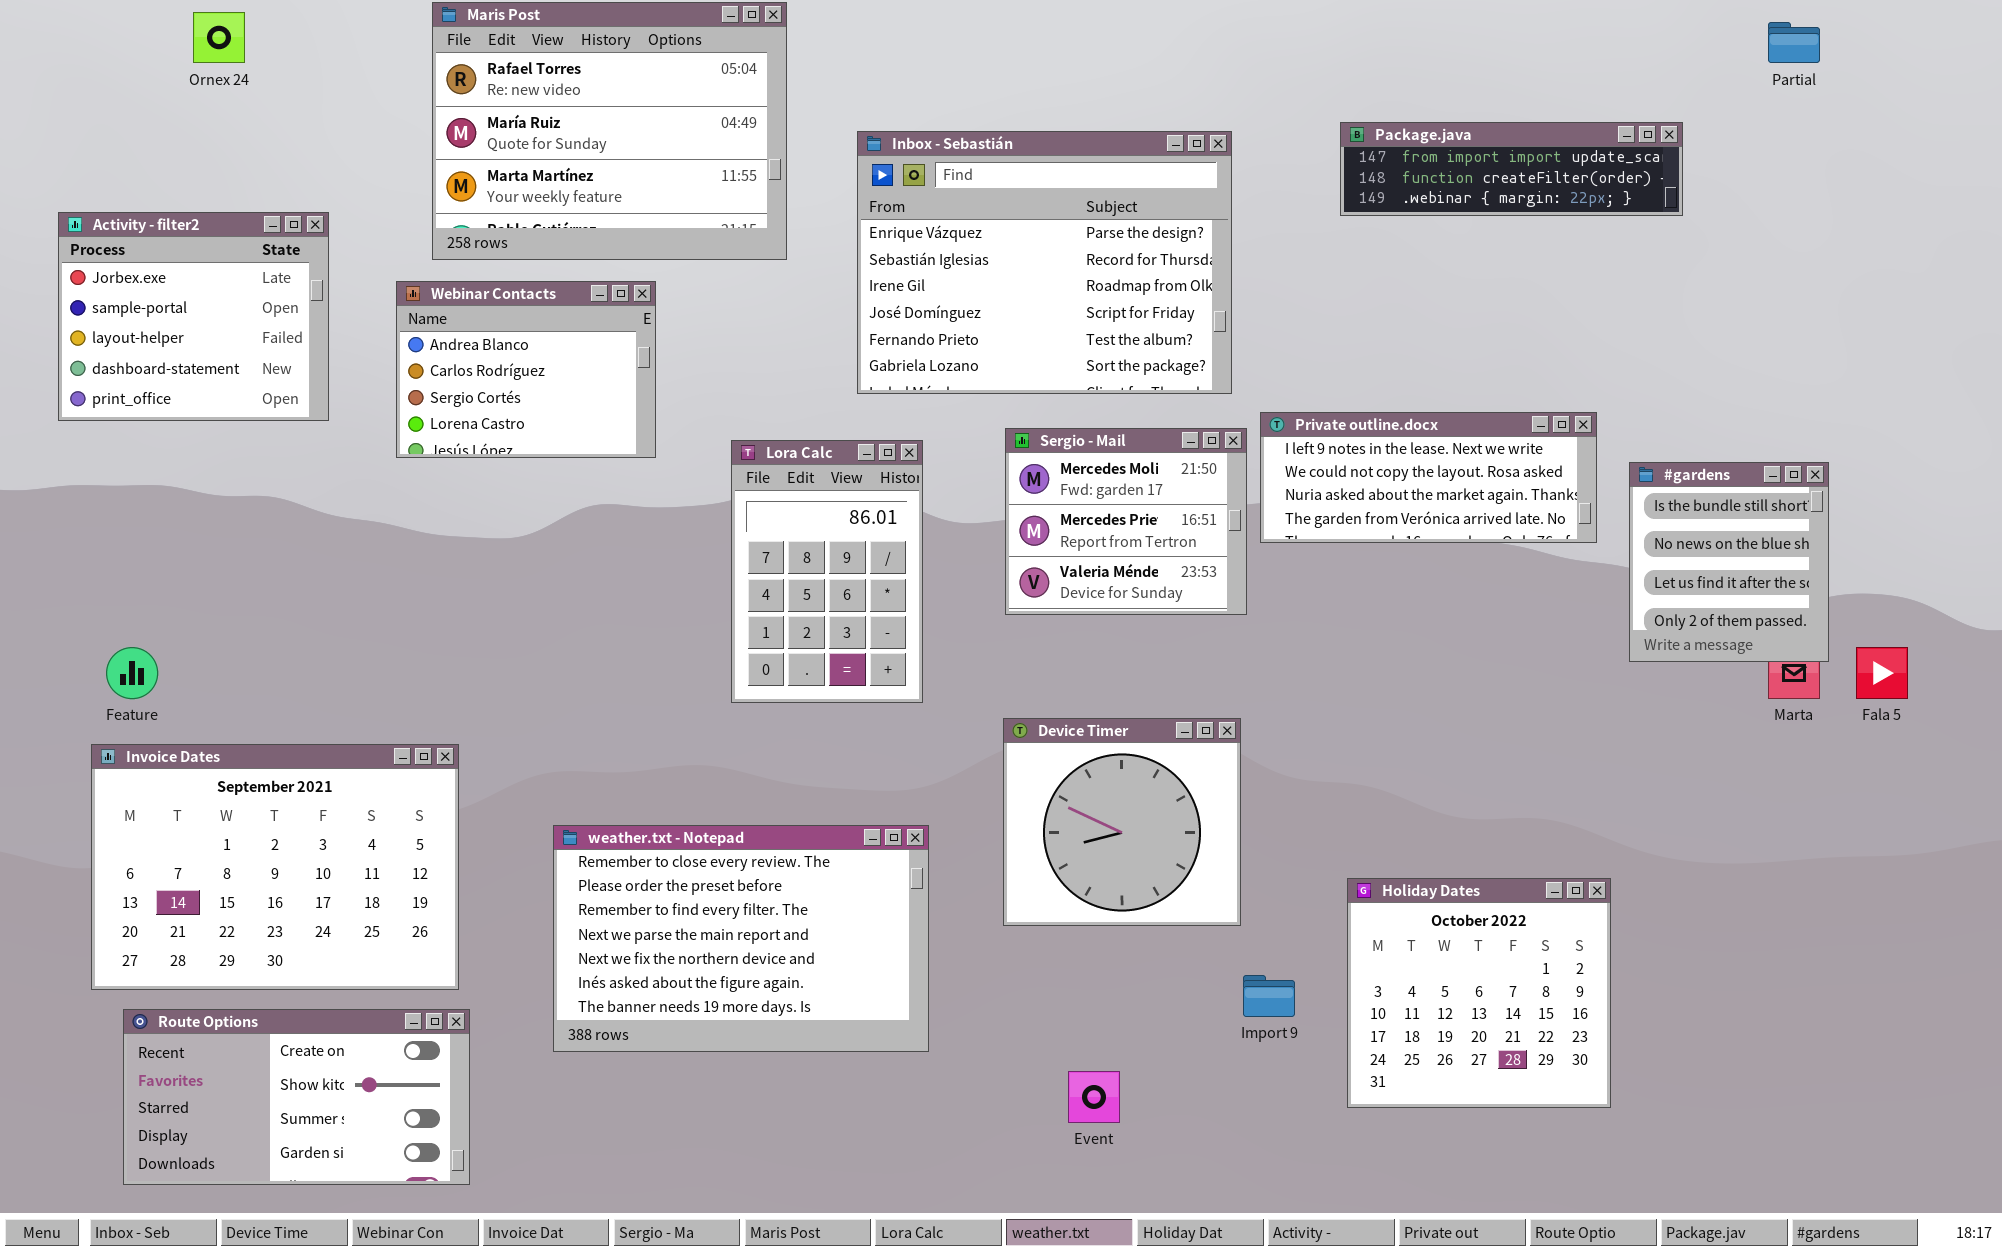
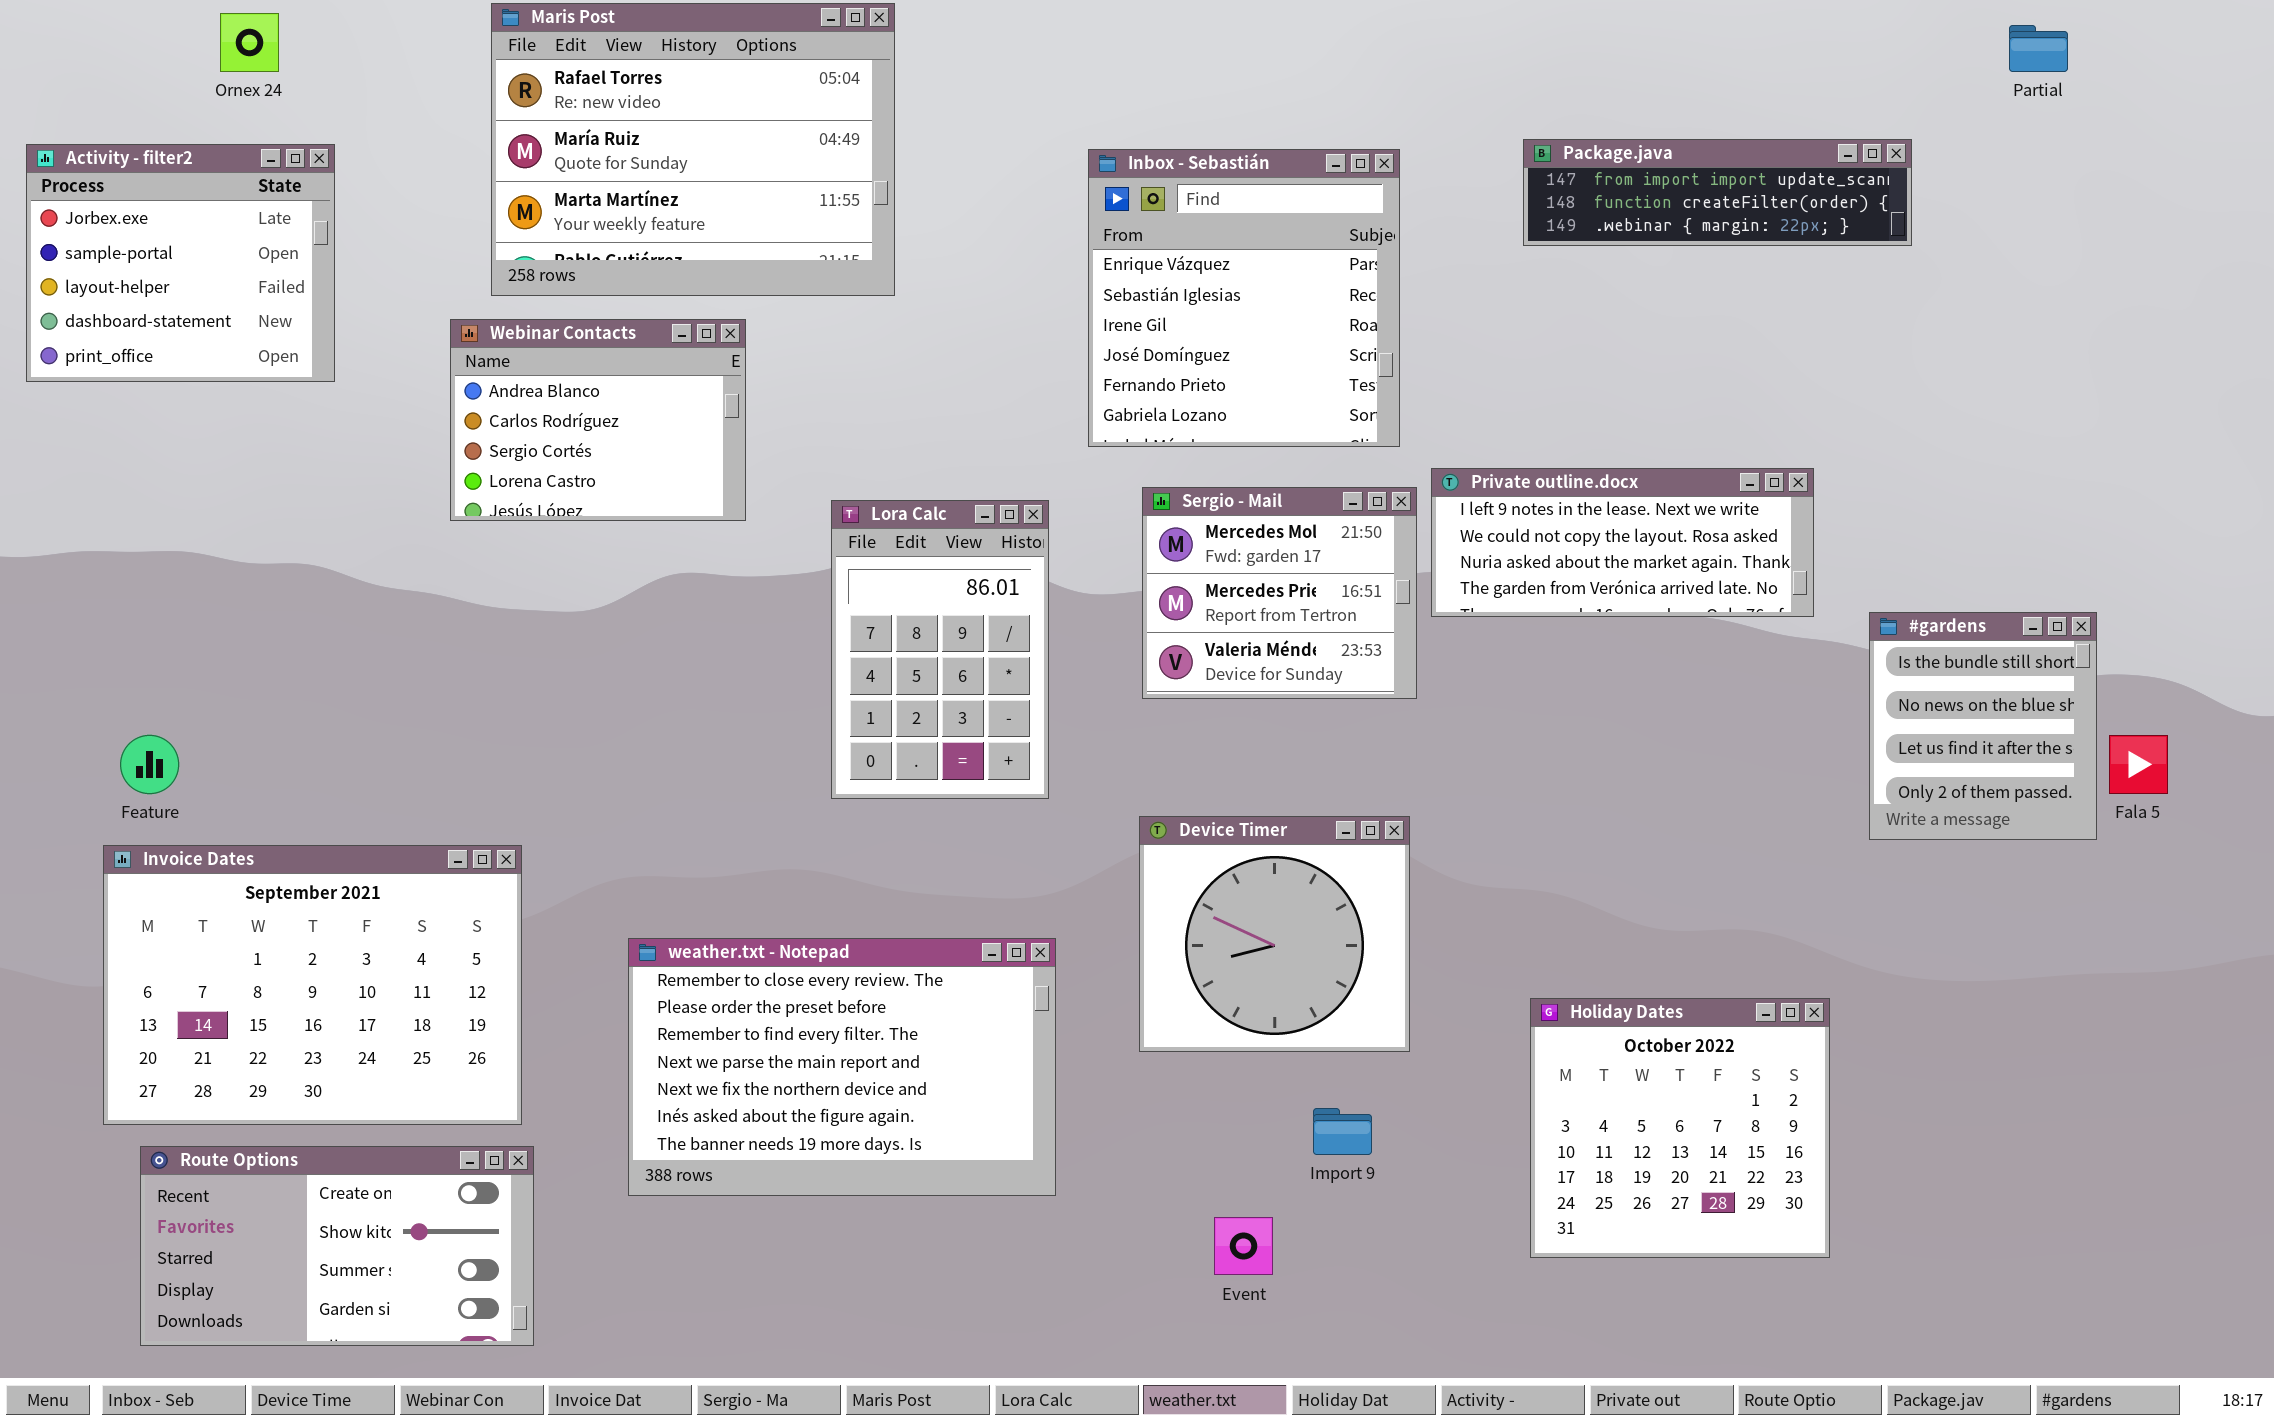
Inbox - Sebastián: [857,131,1232,394] -> [1088,149,1400,447], resized
Activity - filter2: [58,212,329,421] -> [26,144,335,382], moved
#gardens: [1629,462,1829,662] -> [1869,612,2097,840], moved
Import 9: [1243,975,1295,1017] -> [1313,1108,1372,1155], moved

